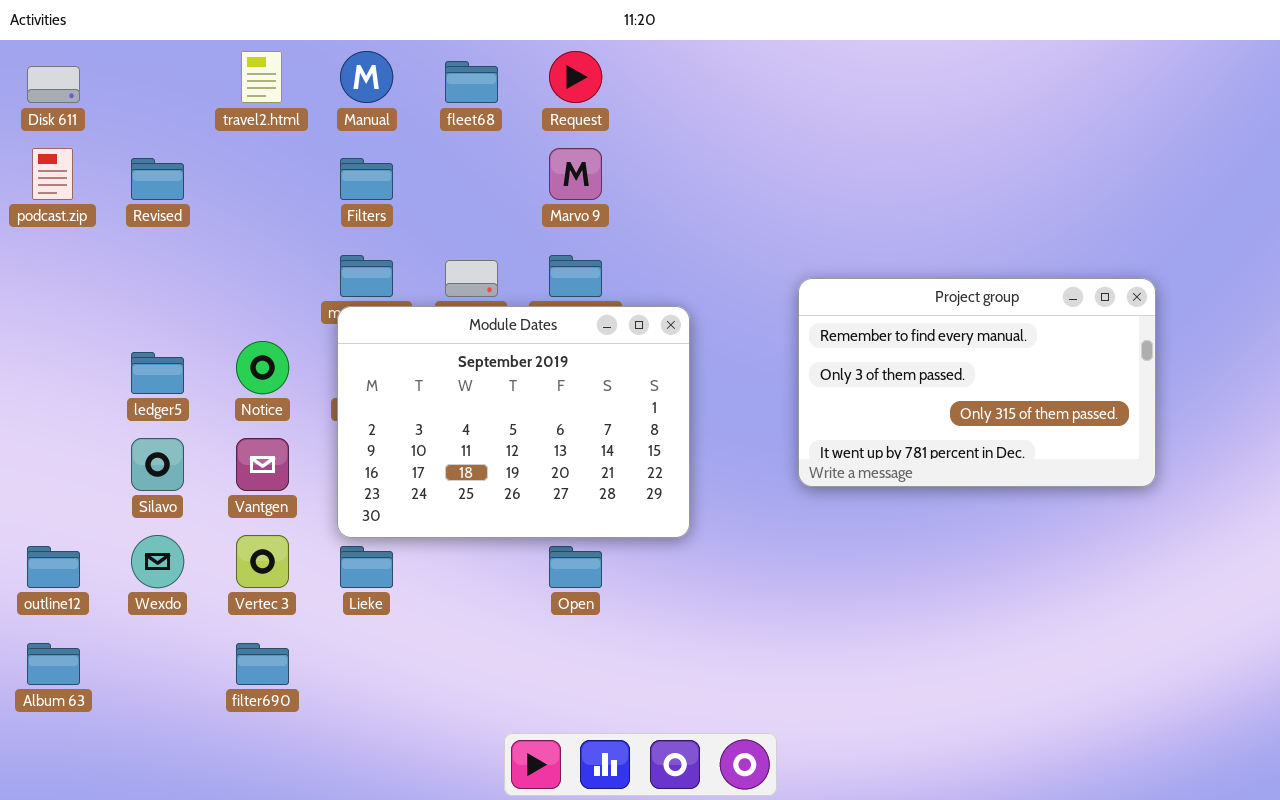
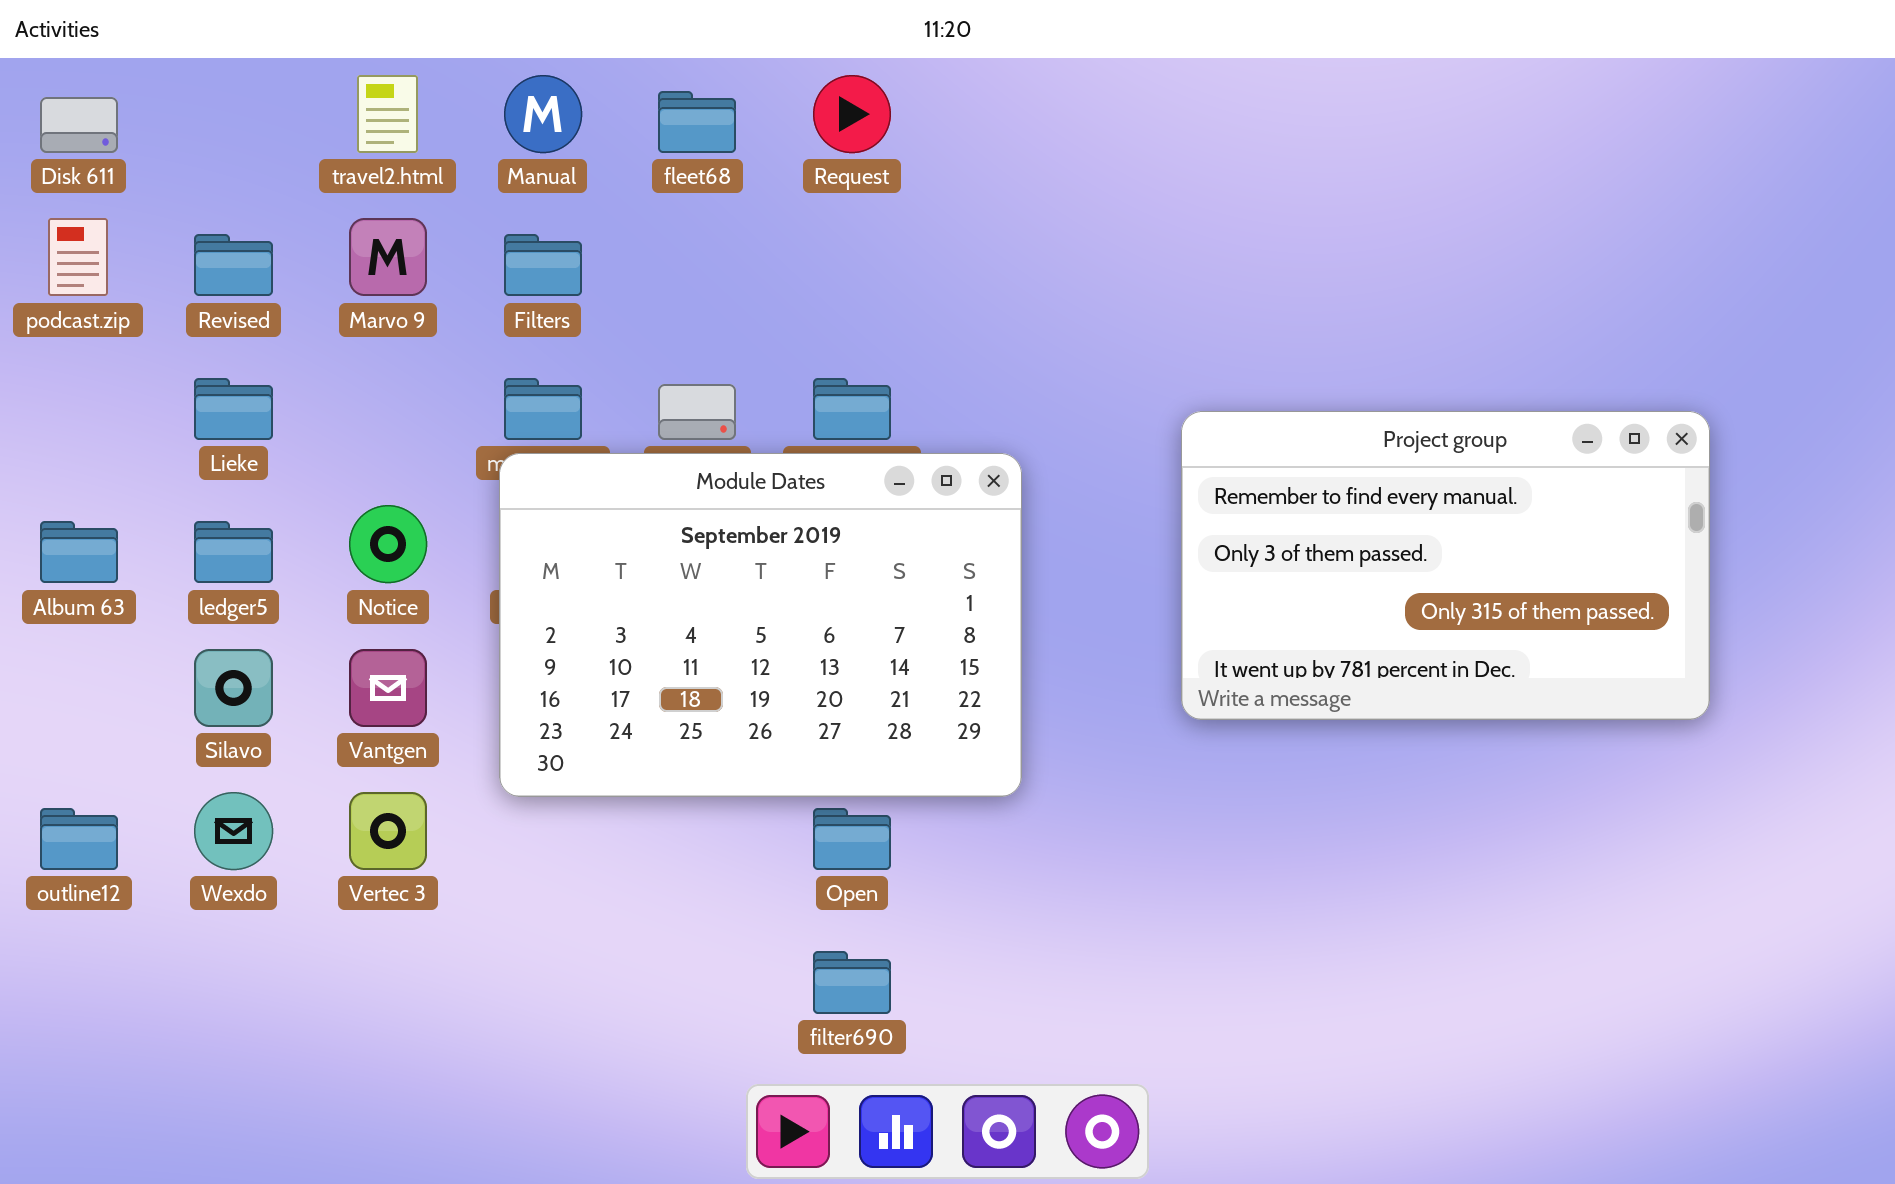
Marvo 9: [549,148,602,200] -> [349,218,427,296], moved
Lieke: [340,546,393,588] -> [194,378,273,440], moved
Album 63: [27,643,80,685] -> [40,521,118,583], moved
filter690: [236,643,289,685] -> [813,951,891,1014], moved

